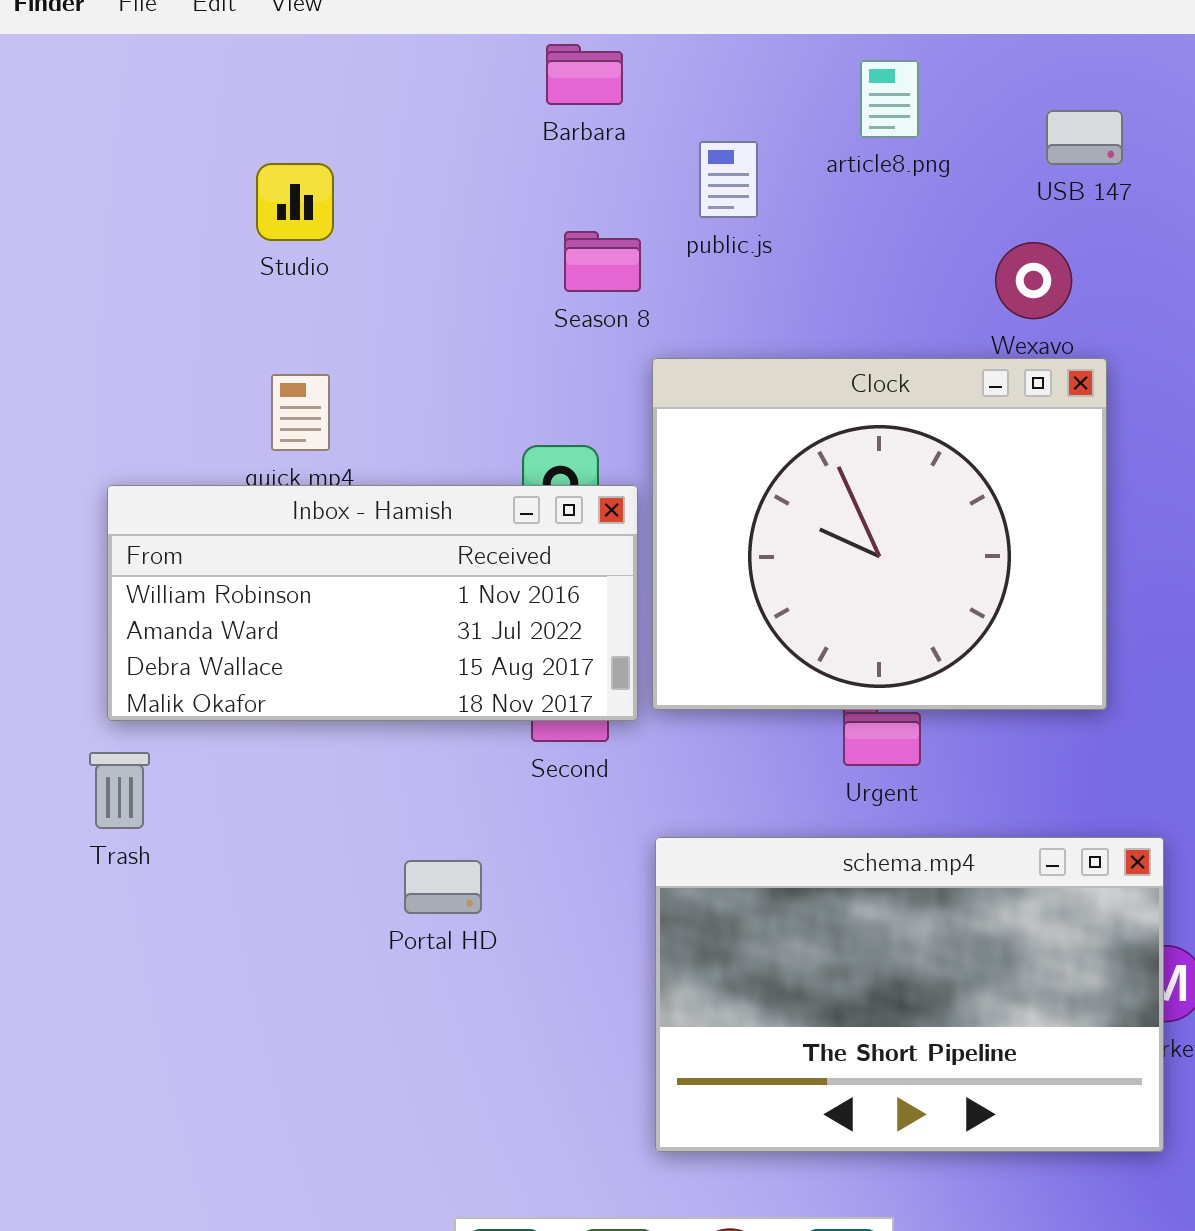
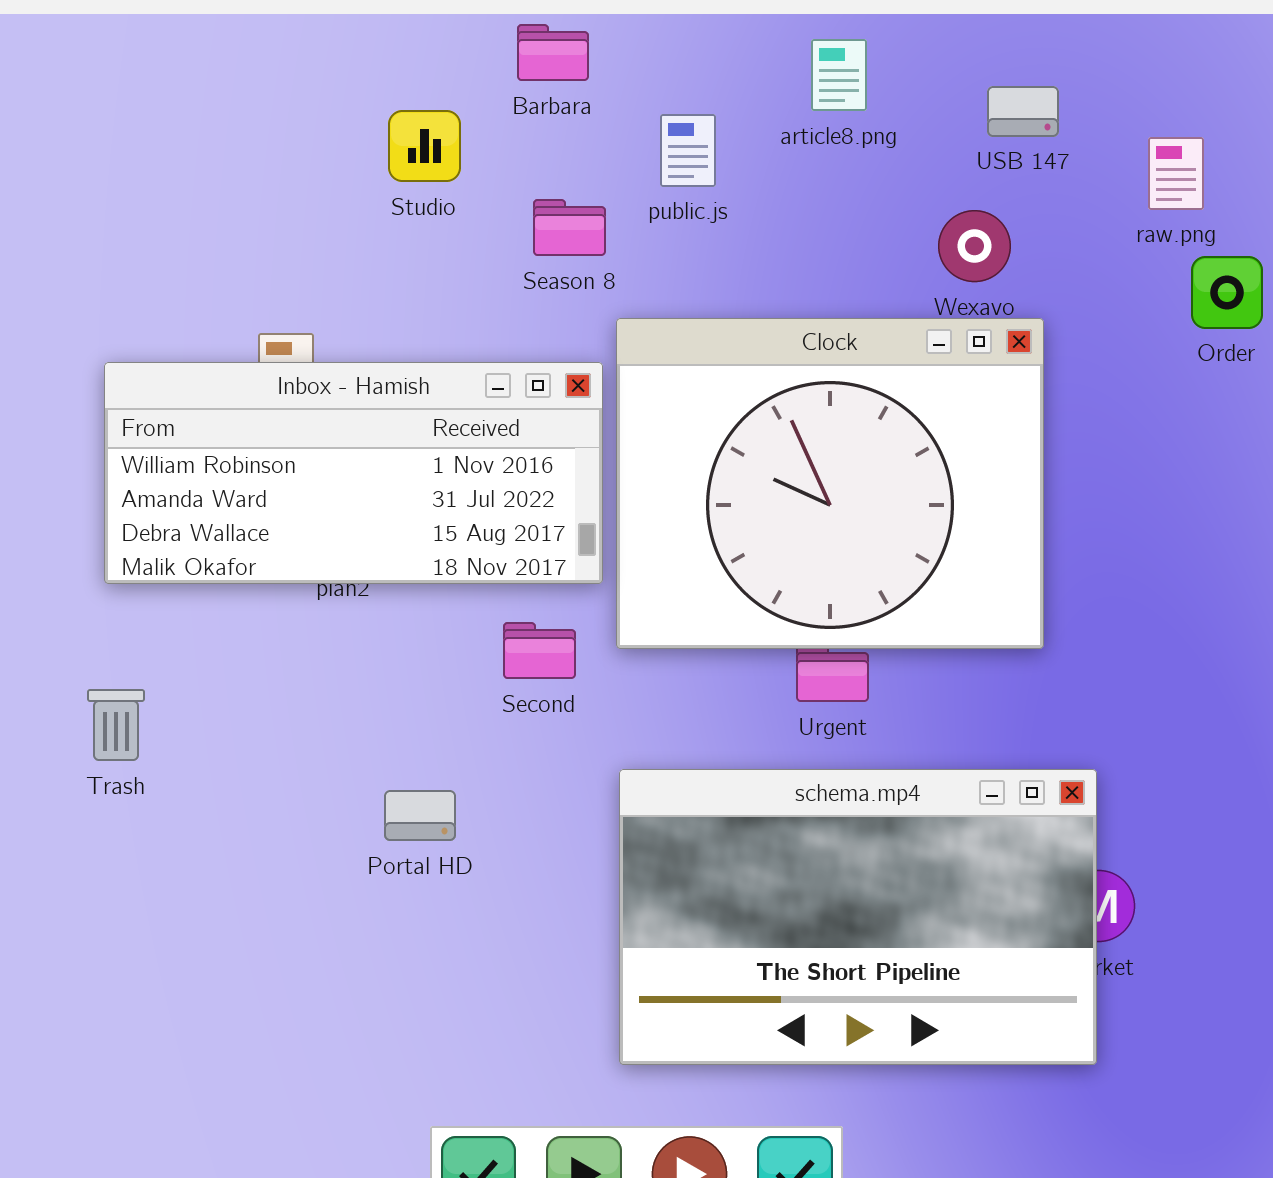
Studio: [256,163,334,241] -> [388,110,461,182], moved
Inbox - Hamish: [107,485,638,721] -> [104,362,603,584], moved

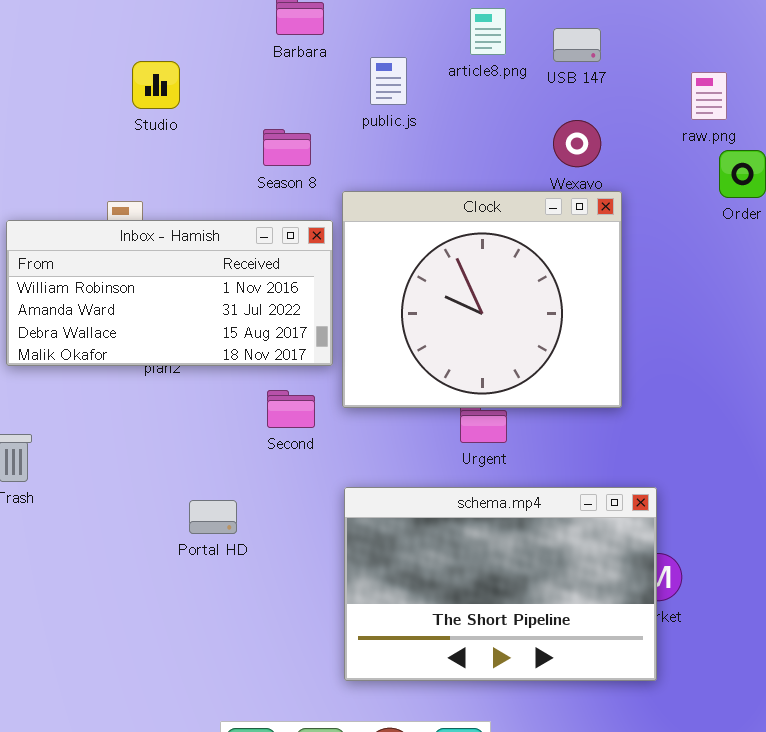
USB 147: [987,86,1059,137] -> [553,28,601,62], moved
Studio: [388,110,461,182] -> [132,61,180,109], moved
Season 8: [533,199,606,256] -> [263,129,311,166], moved

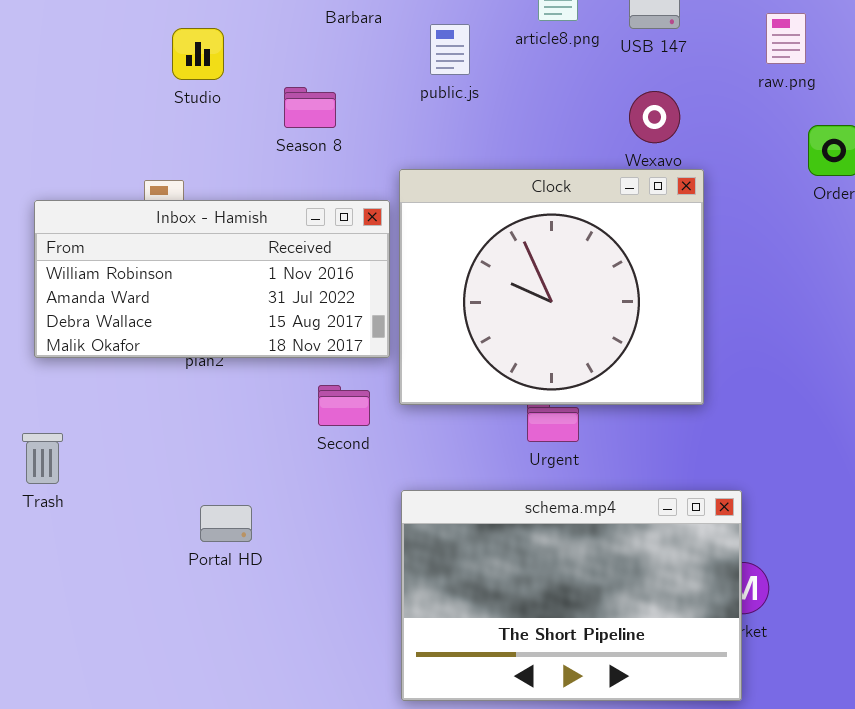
raw.png: [691,72,727,120] -> [766,13,806,64], moved
Season 8: [263,129,311,166] -> [284,87,336,128], moved
Portal HD: [189,500,237,534] -> [200,505,252,542], moved

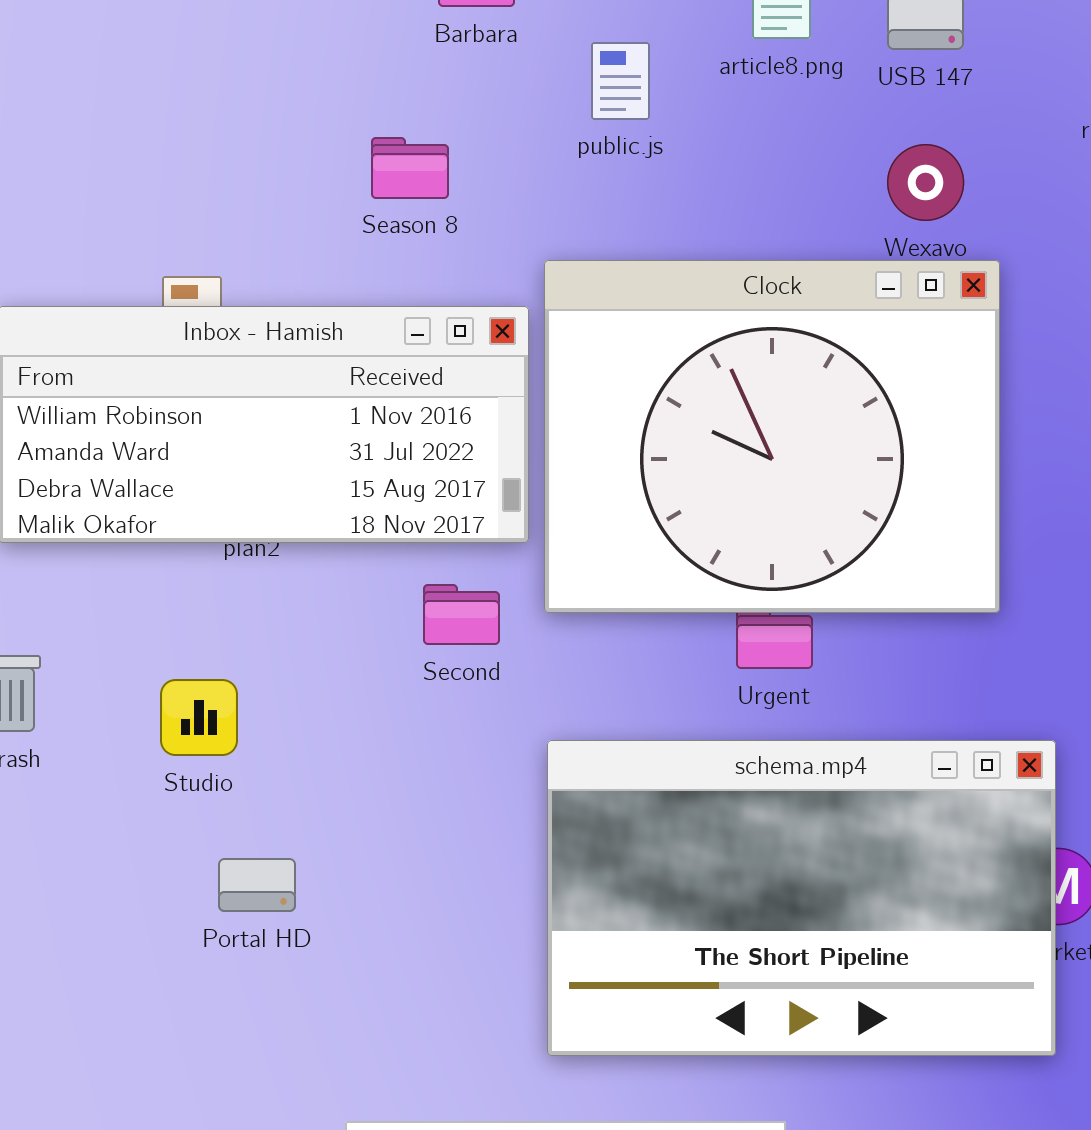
Studio: [172,28,224,80] -> [160,679,238,756], moved
Portal HD: [200,505,252,542] -> [218,858,296,912], moved

